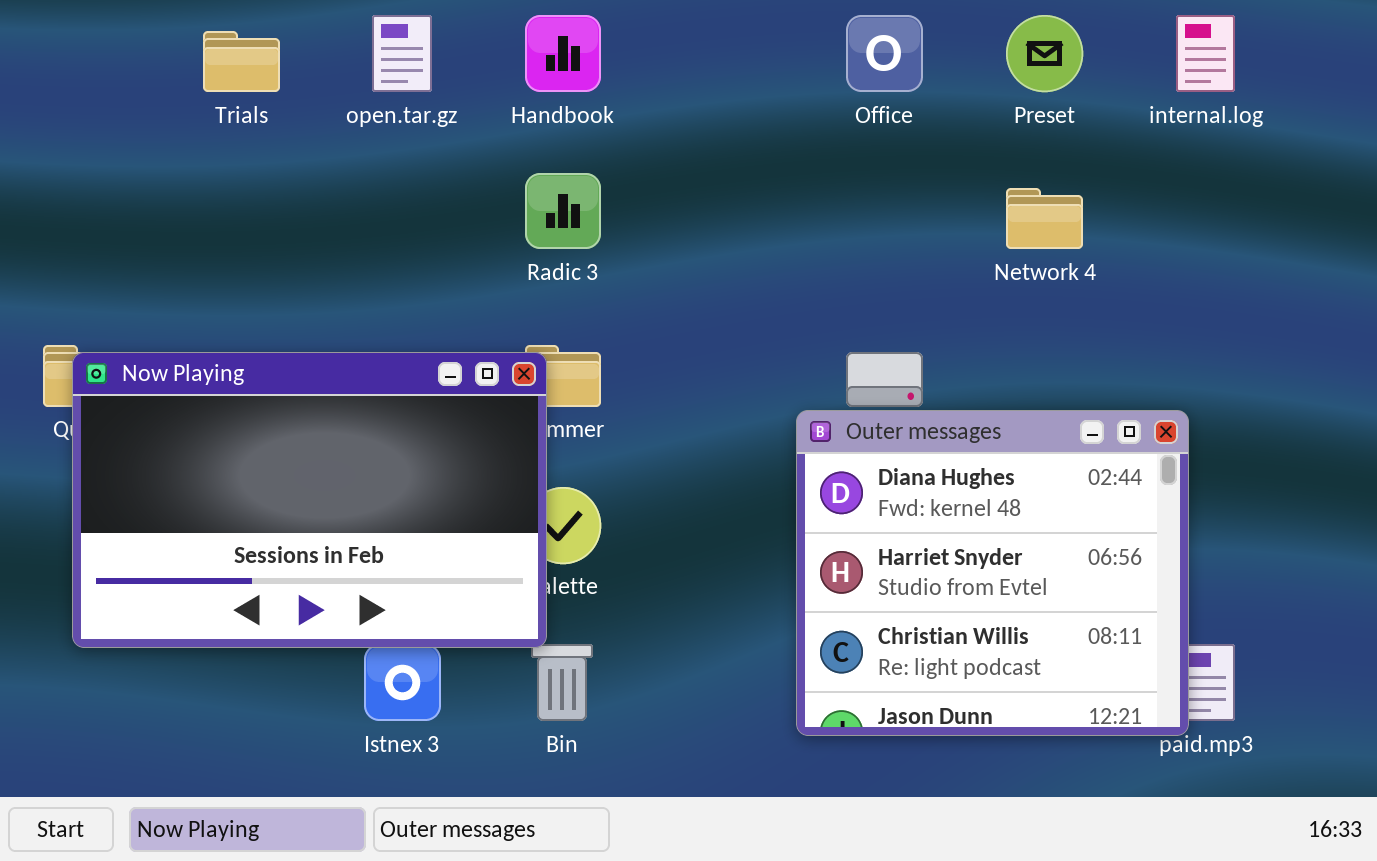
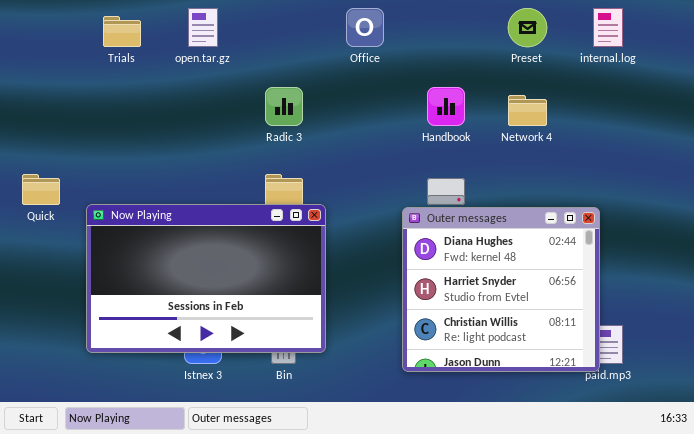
Handbook: [525,15,601,92] -> [427,87,465,126], moved
Office: [846,15,923,92] -> [346,8,384,47], moved
Now Playing: [72,352,547,648] -> [86,204,326,353], moved

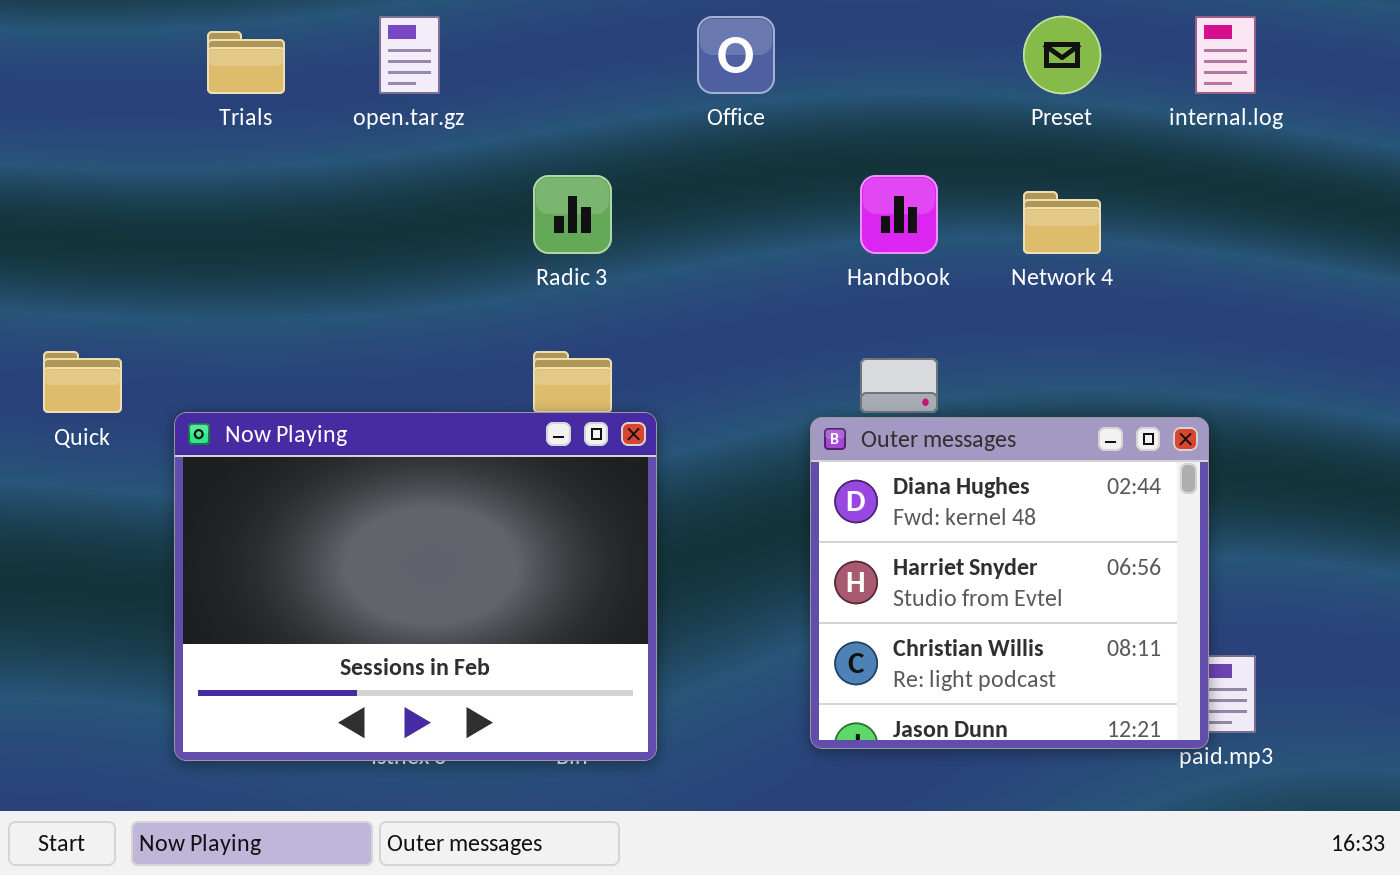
Now Playing: [86,204,326,353] -> [174,412,657,761], resized

